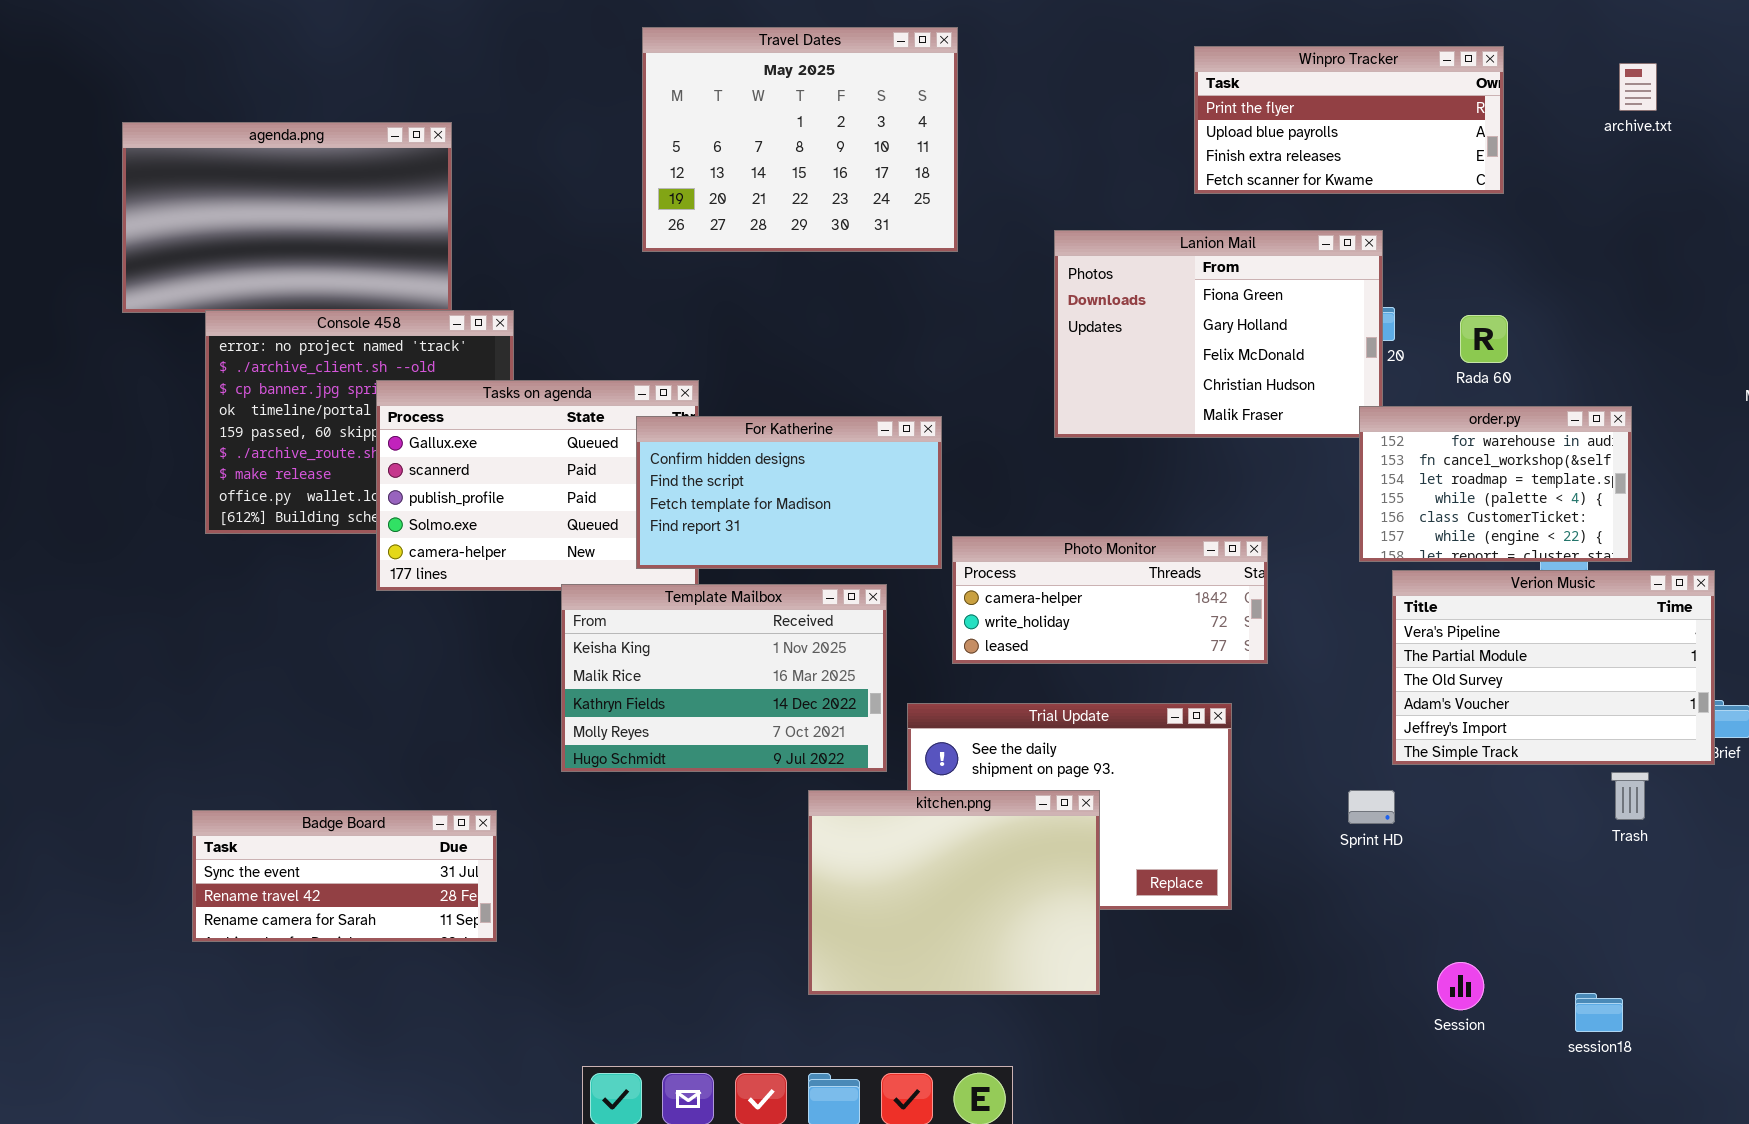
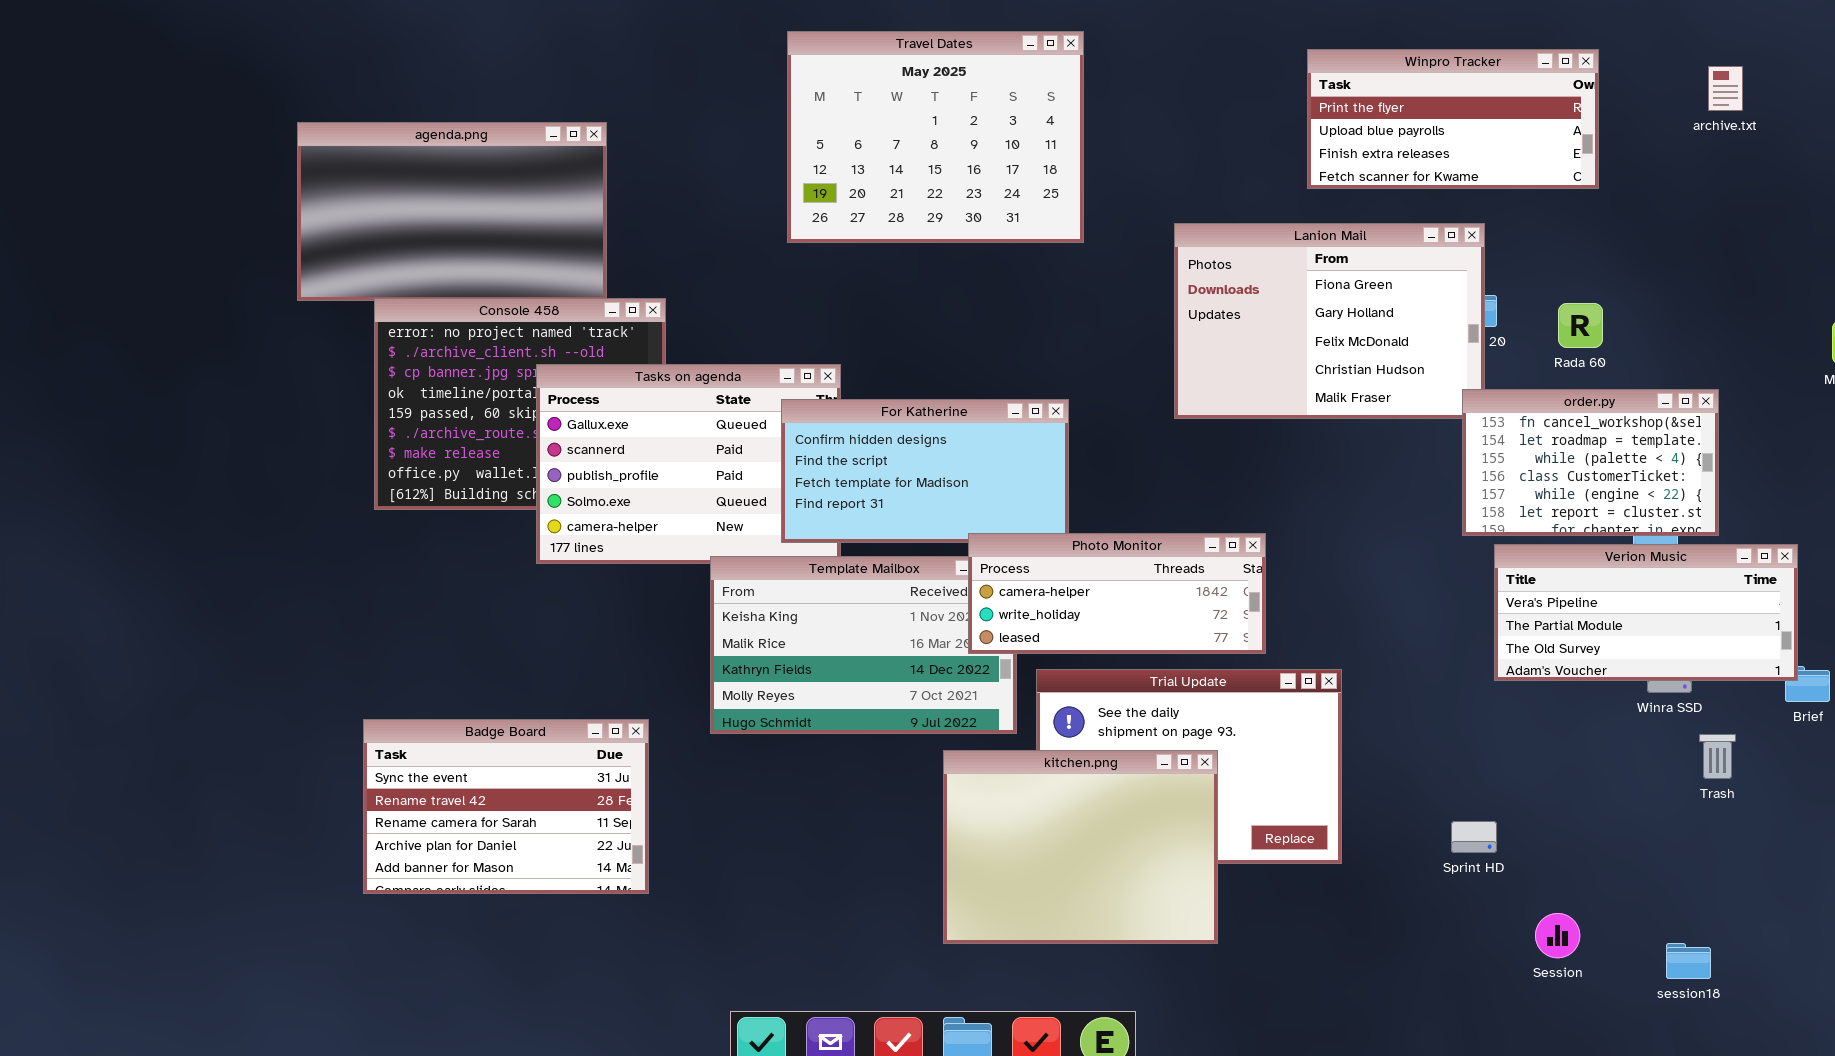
order.py: [1359,406,1632,562] -> [1462,389,1719,536], scrolled down 1 row
Photo Monitor: [952,536,1268,664] -> [968,533,1266,654], moved
Verion Music: [1392,570,1715,765] -> [1494,544,1798,681], resized
Sprint HD: [1348,790,1395,824] -> [1451,821,1497,853], moved
Badge Board: [192,810,497,942] -> [363,719,649,894], resized

